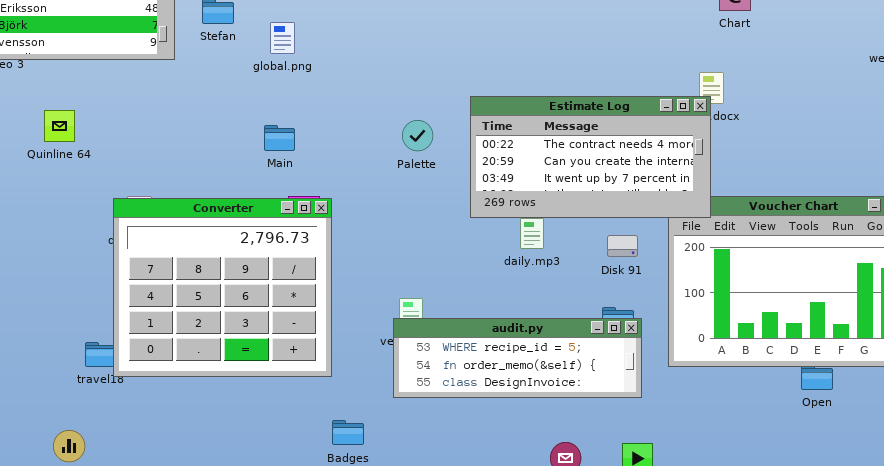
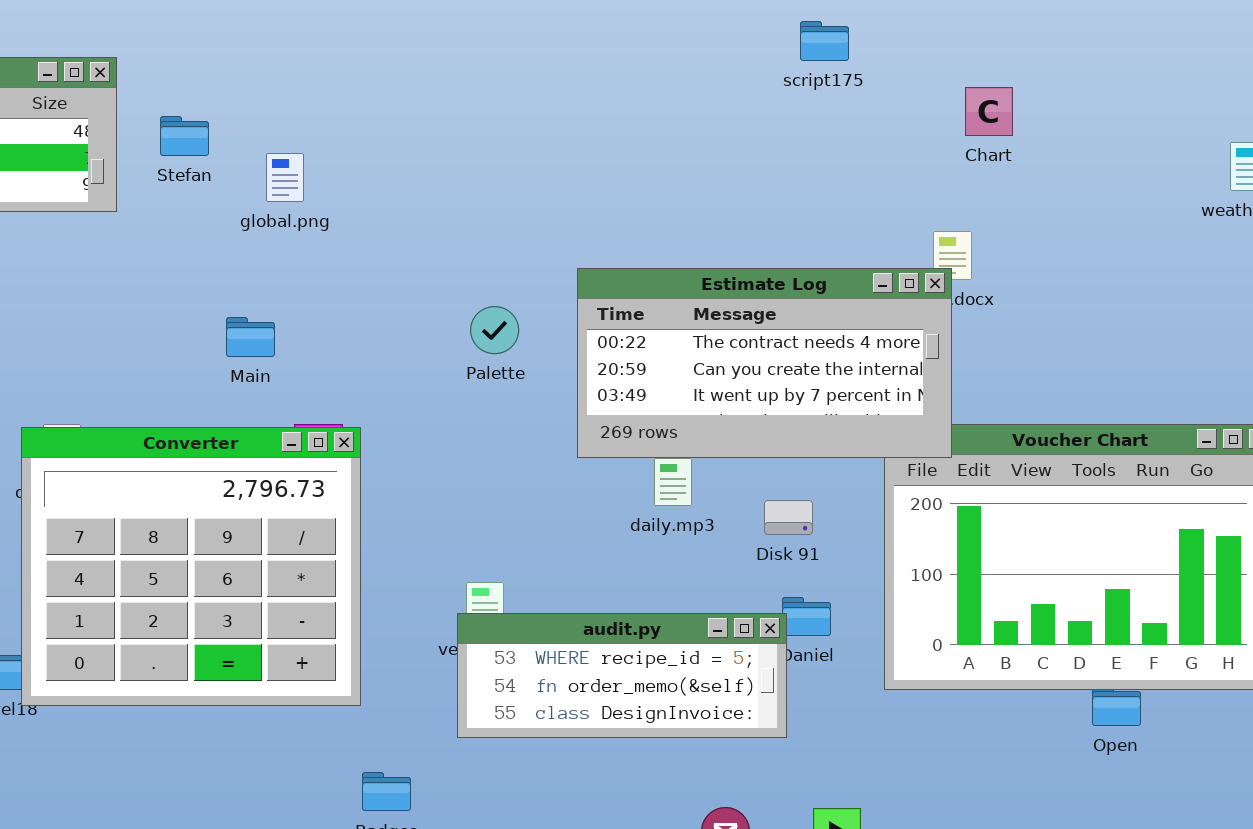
Main: [264,125,295,151] -> [226,317,275,357], moved
Disk 91: [607,235,638,257] -> [764,500,813,535], moved
audit.py: [393,318,642,398] -> [457,613,787,738], resized

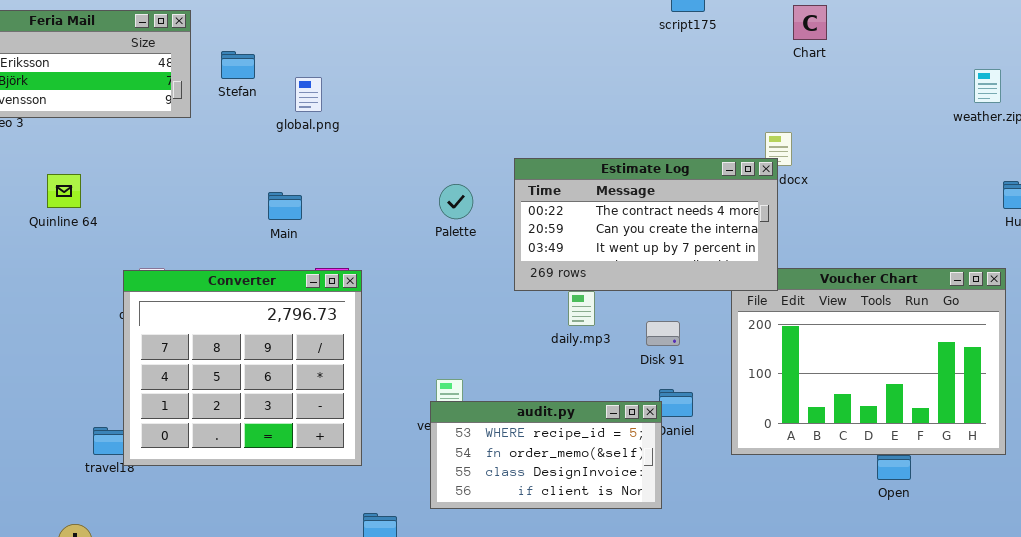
Chart: [965,87,1013,136] -> [793,5,827,40], moved
audit.py: [457,613,787,738] -> [430,401,662,509], resized

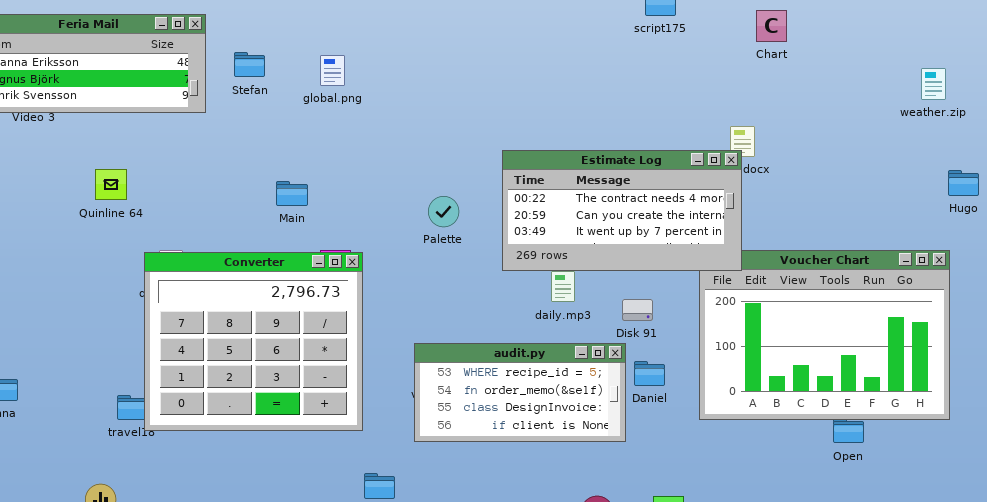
global.png: [295,77,322,112] -> [320,55,345,86], moved
Quinline 64: [47,174,81,208] -> [95,169,127,200], moved
Palette: [439,184,473,219] -> [428,196,459,227], moved
audit.py: [430,401,662,509] -> [414,343,626,442], moved

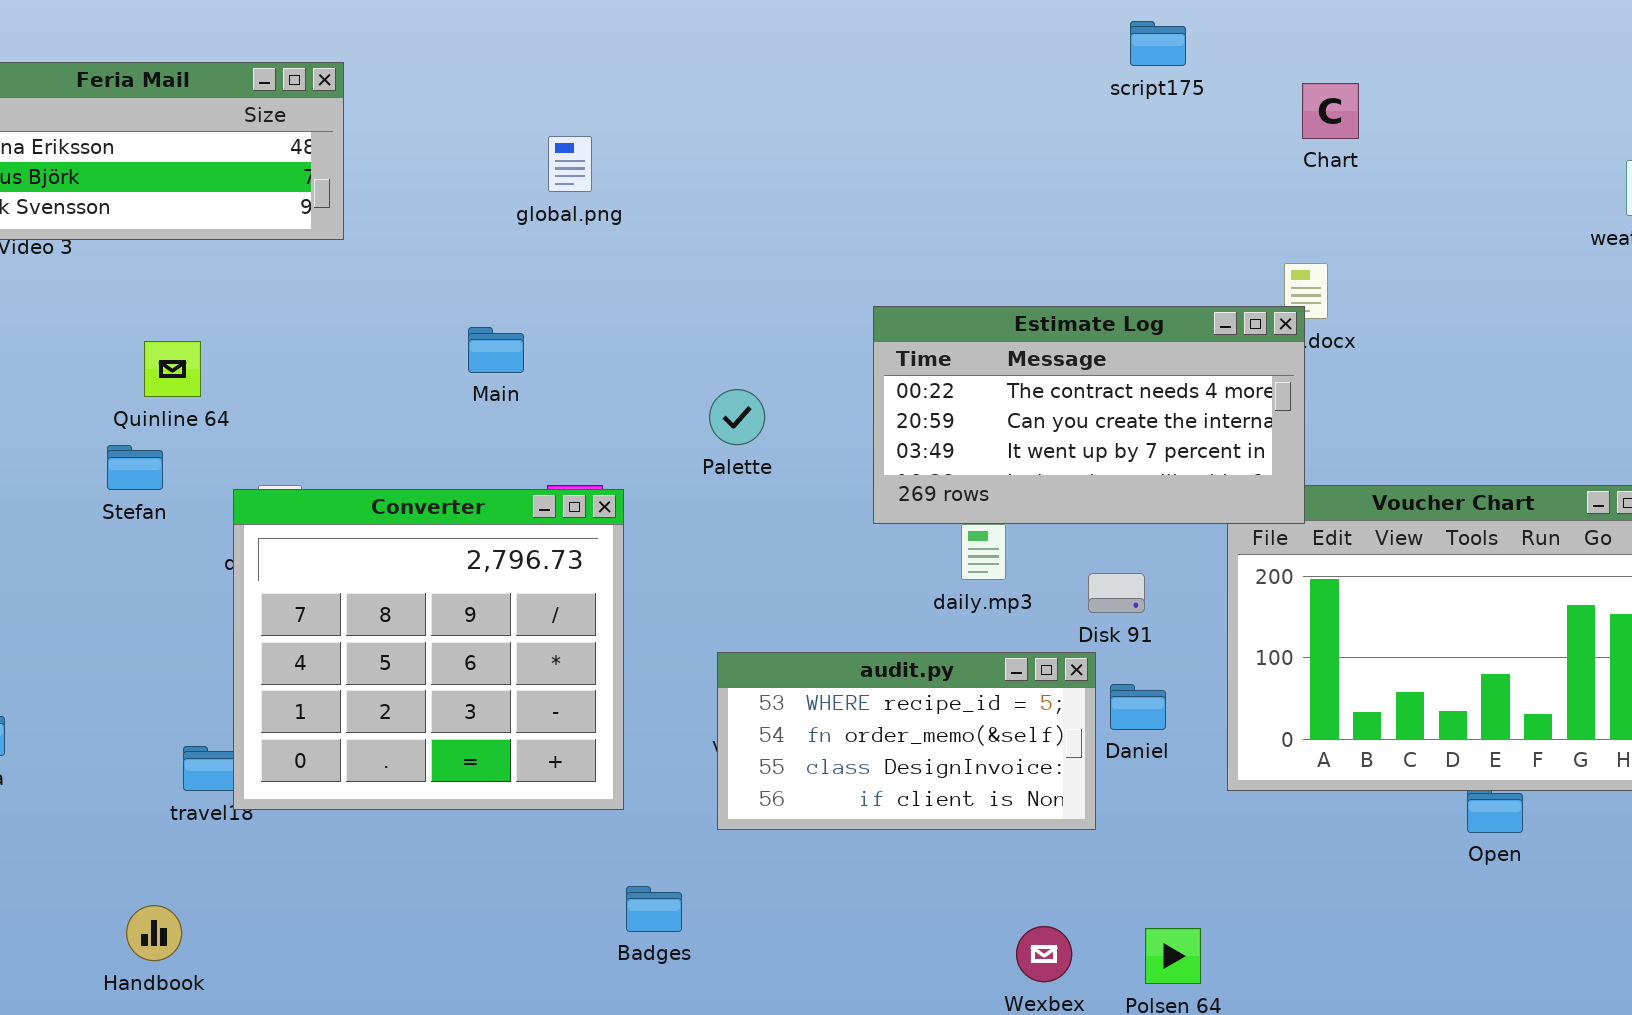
Chart: [756,10,787,42] -> [1302,83,1359,139], moved
Stefan: [234,52,265,77] -> [107,445,163,490], moved
Main: [276,181,308,206] -> [468,327,524,373], moved
Palette: [428,196,459,227] -> [709,389,765,445], moved

